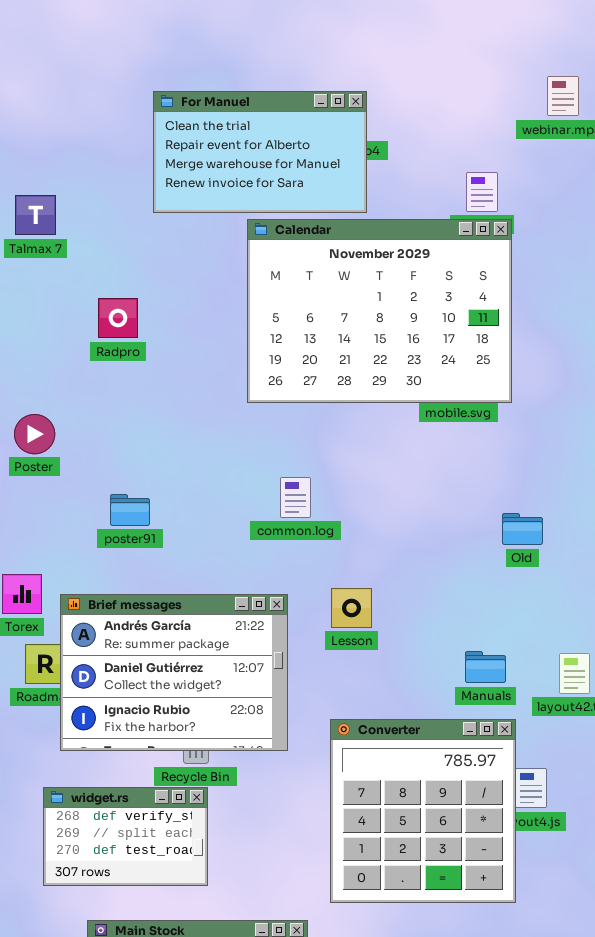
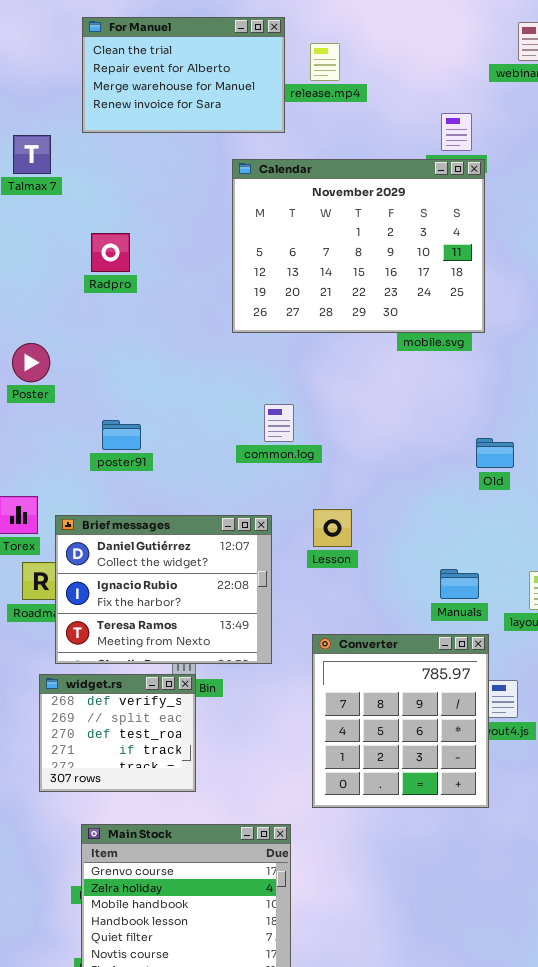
For Manuel: [153,91,367,213] -> [82,17,285,133], moved
Brief messages: [60,594,288,751] -> [55,515,272,664], scrolled down 1 row
widget.rs: [43,787,208,886] -> [39,674,196,792], resized

